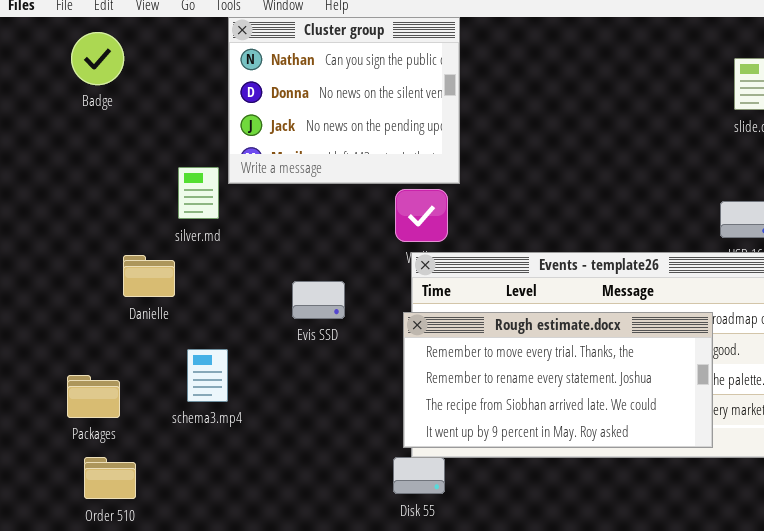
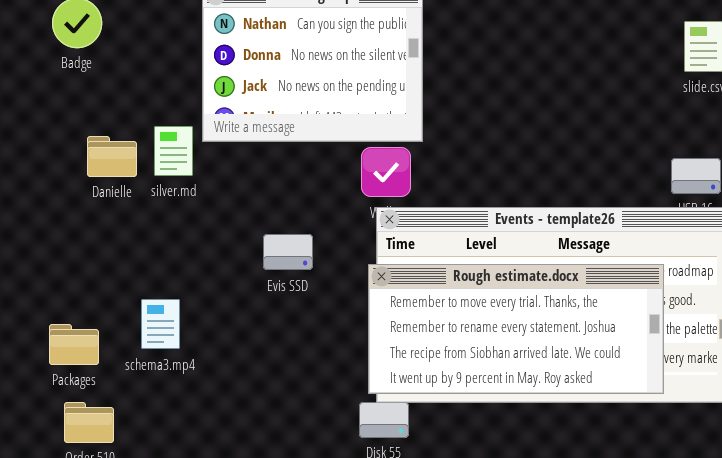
Danielle: [123,255,175,297] -> [87,136,137,177], moved
schema3.mp4: [187,349,228,402] -> [141,299,180,349], moved

